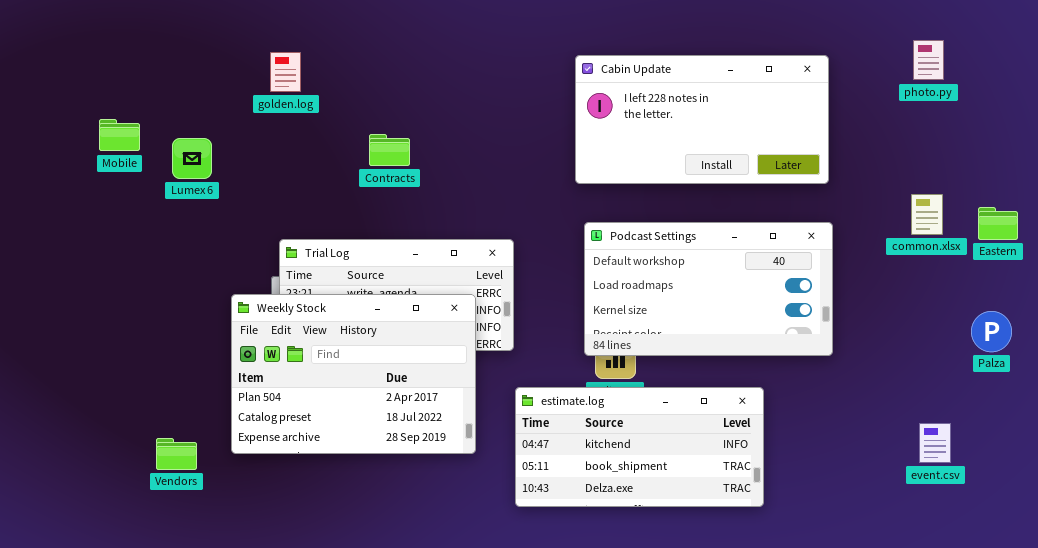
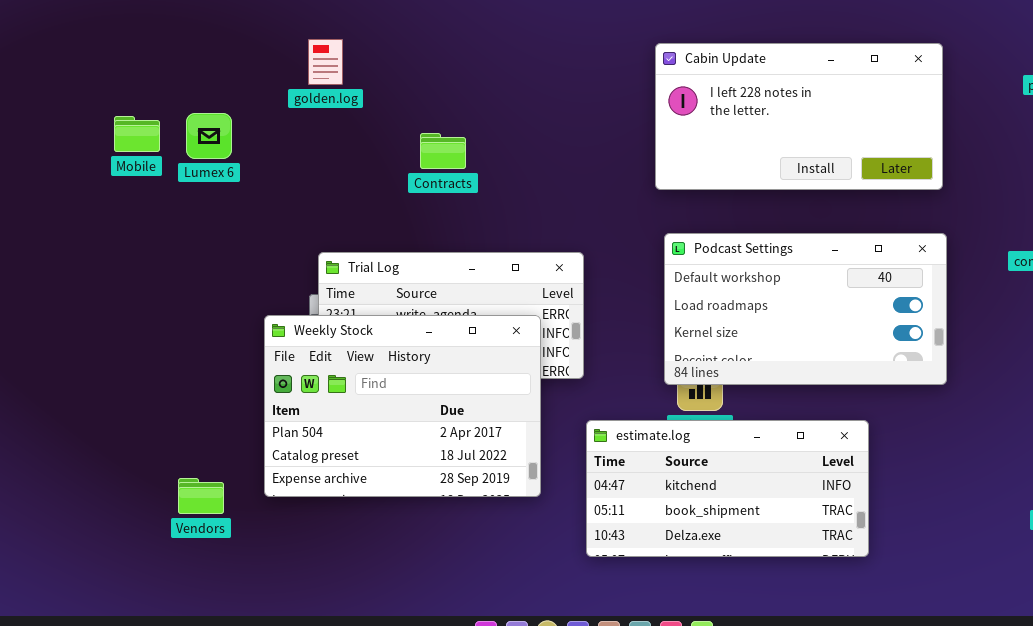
Lumex 6: [172,138,212,179] -> [186,113,232,159], moved

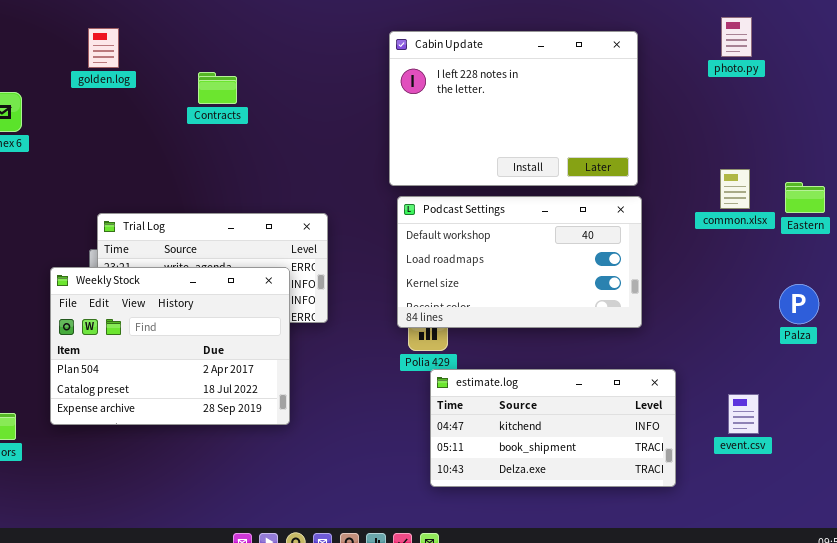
Cabin Update: [655,43,943,190] -> [389,31,638,186], resized
Contracts: [420,133,466,169] -> [198,72,237,104], moved
estimate.log: [586,420,869,557] -> [430,369,676,487], moved

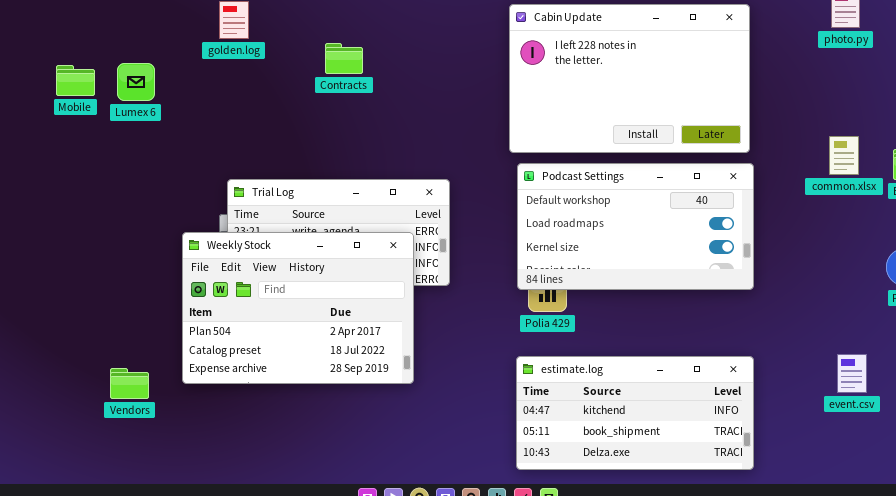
estimate.log: [430,369,676,487] -> [516,356,754,470], moved

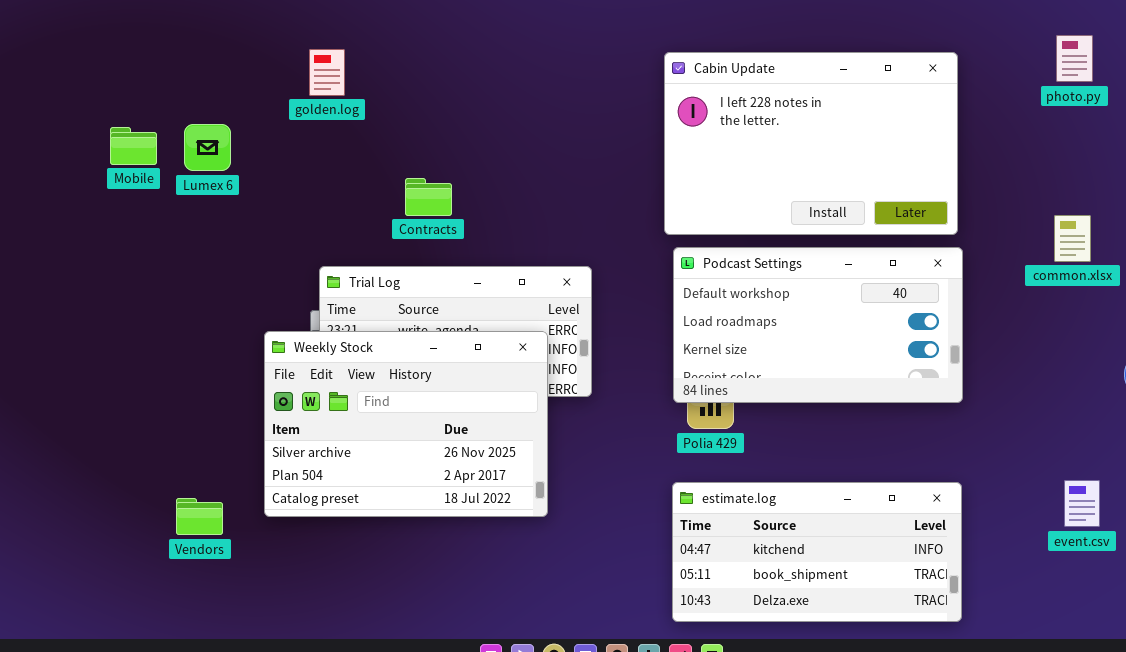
Contracts: [325,43,363,74] -> [405,178,452,216], moved
Weekly Stock: [182,232,414,384] -> [264,331,548,517], scrolled up 1 row

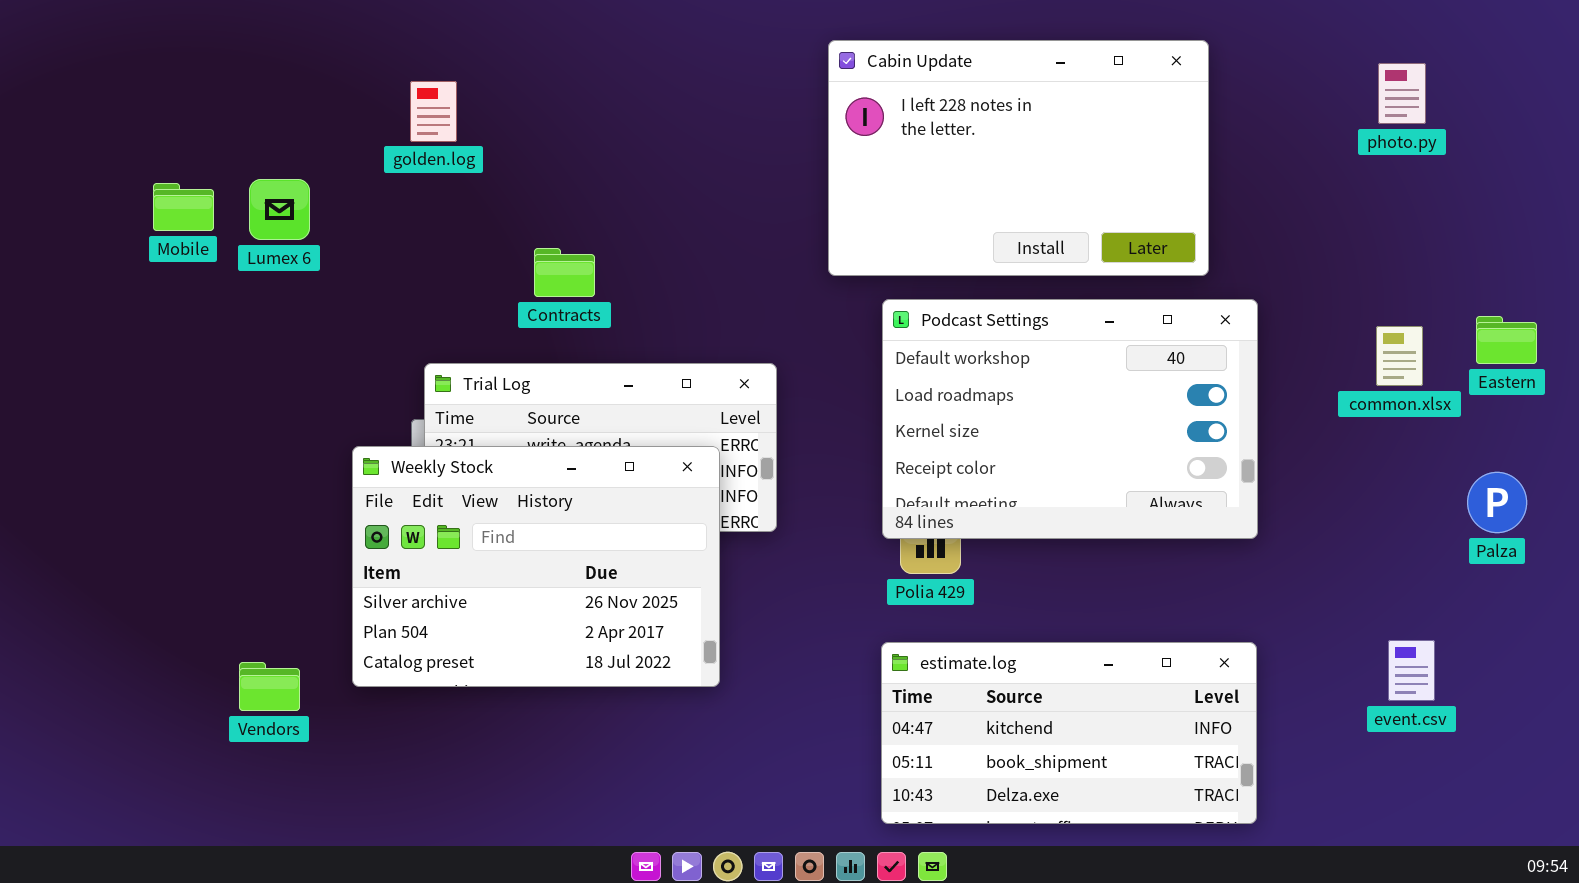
Cabin Update: [664,52,958,235] -> [828,40,1209,276], moved
common.xlsx: [1054,215,1091,262] -> [1376,326,1423,386], moved
Podcast Settings: [673,247,963,403] -> [882,299,1258,539], resized

